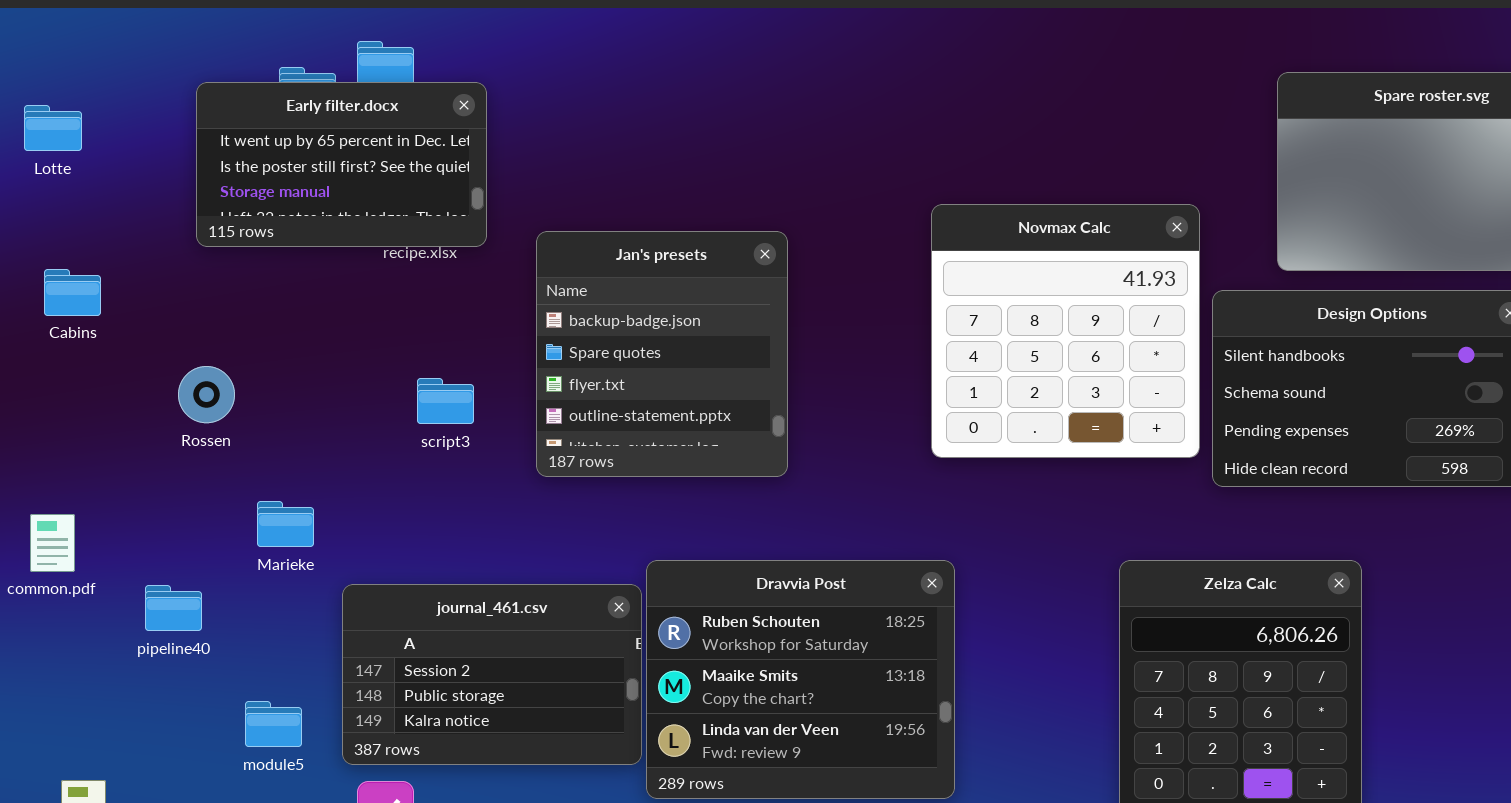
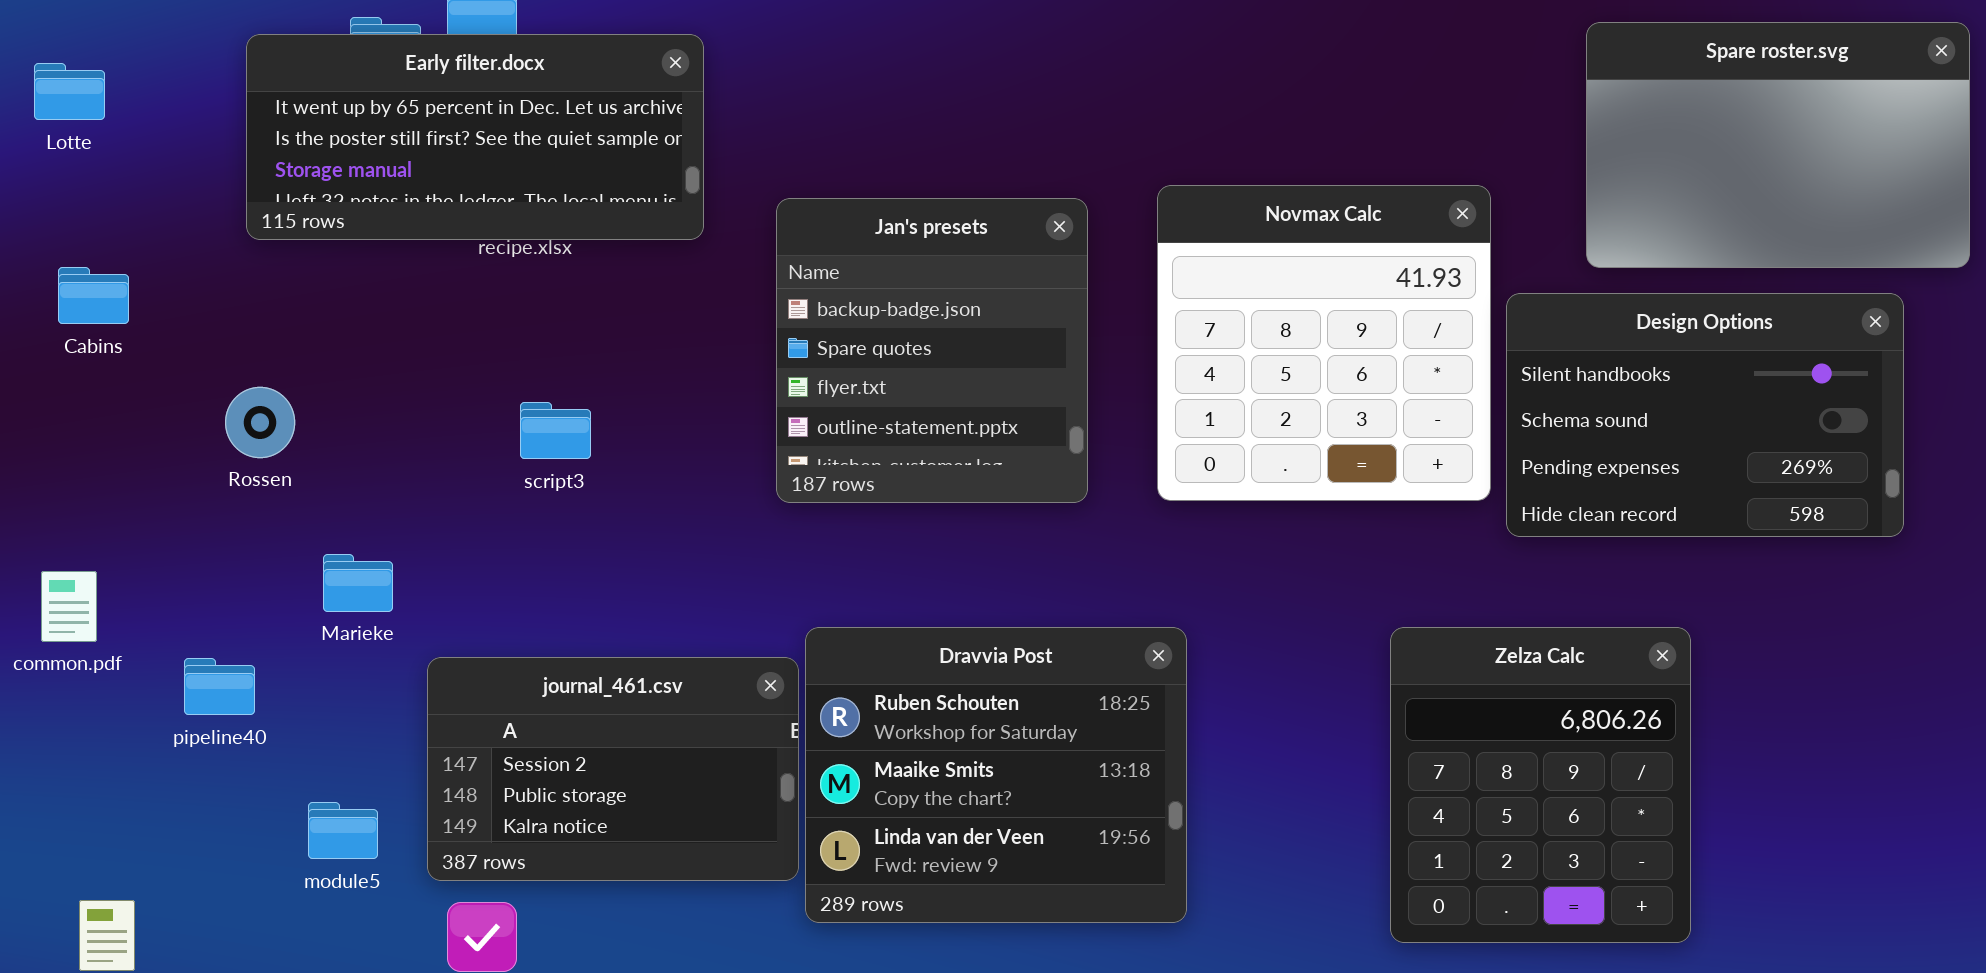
Early filter.docx: [196,82,487,247] -> [246,34,704,240], resized
Jan's presets: [536,231,788,477] -> [776,198,1088,503], moved

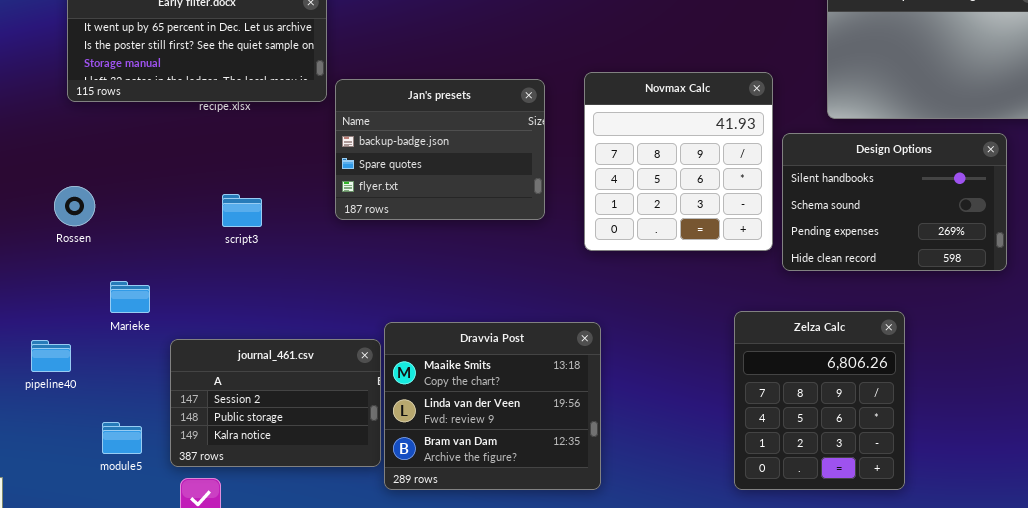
Jan's presets: [776,198,1088,503] -> [335,79,545,220], resized
Dravvia Post: [805,627,1187,923] -> [384,322,601,490], scrolled down 1 row
Zelza Calc: [1390,627,1691,943] -> [734,311,905,490], moved

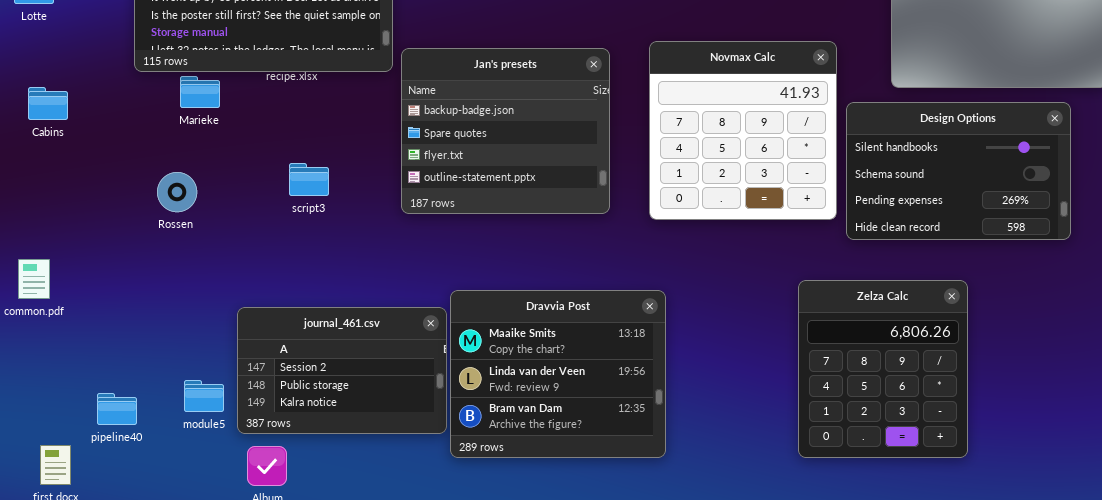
Jan's presets: [335,79,545,220] -> [401,48,610,214], resized
Rossen: [54,186,95,226] -> [157,172,197,212], moved
Marieke: [110,281,150,313] -> [180,76,220,108], moved
pipeline40: [31,340,71,372] -> [97,393,137,425], moved
module5: [102,422,142,454] -> [184,380,224,412], moved

